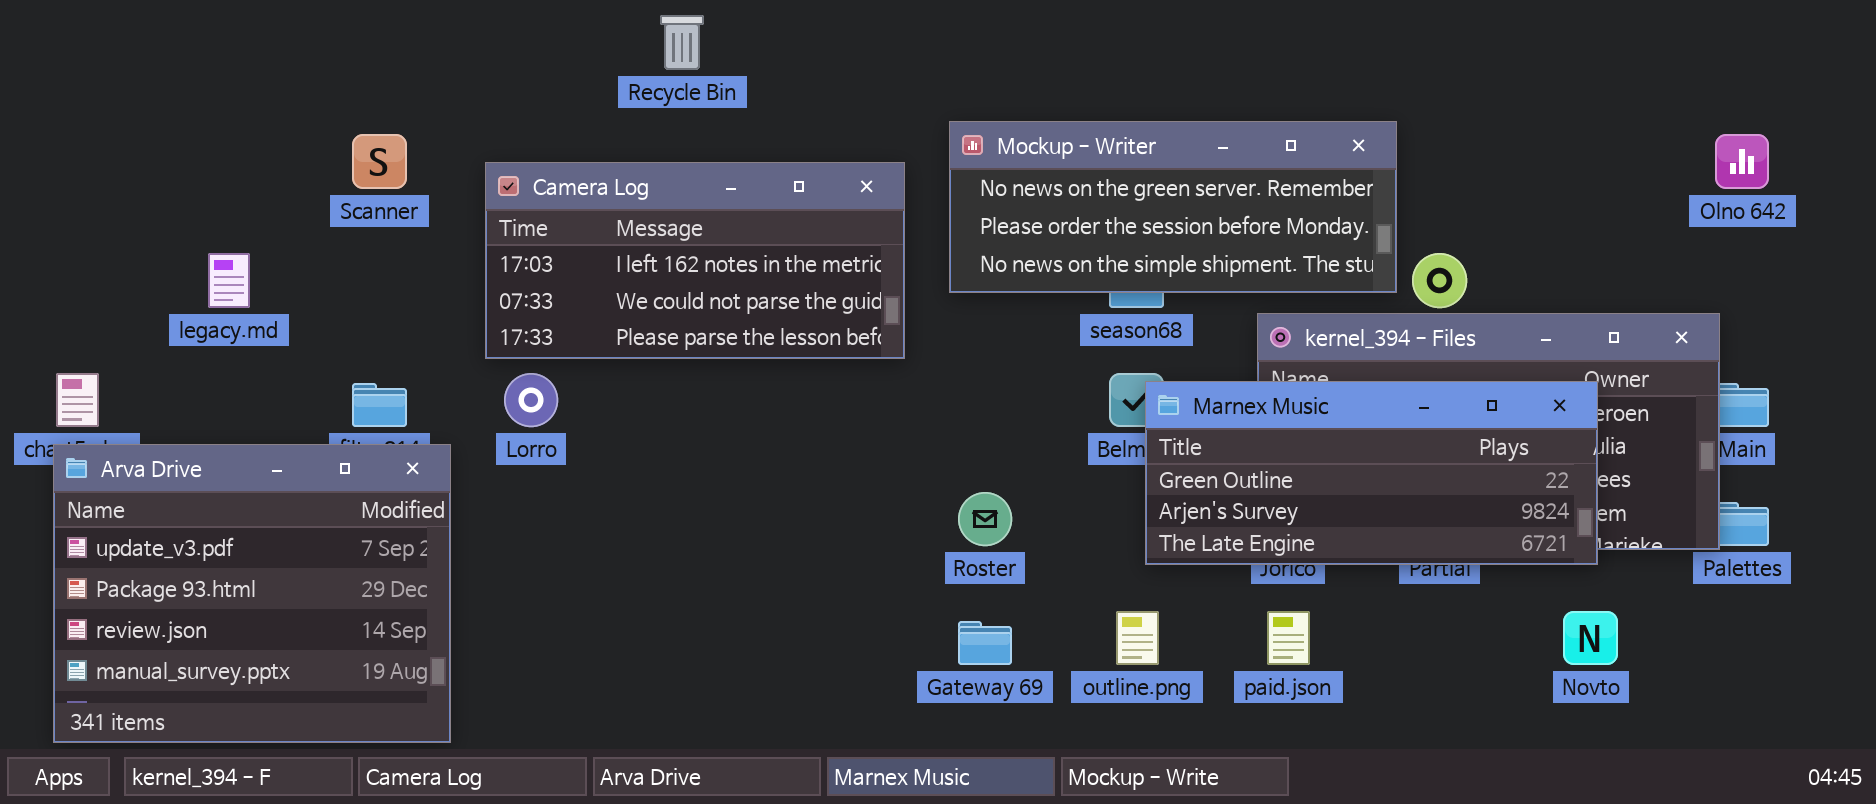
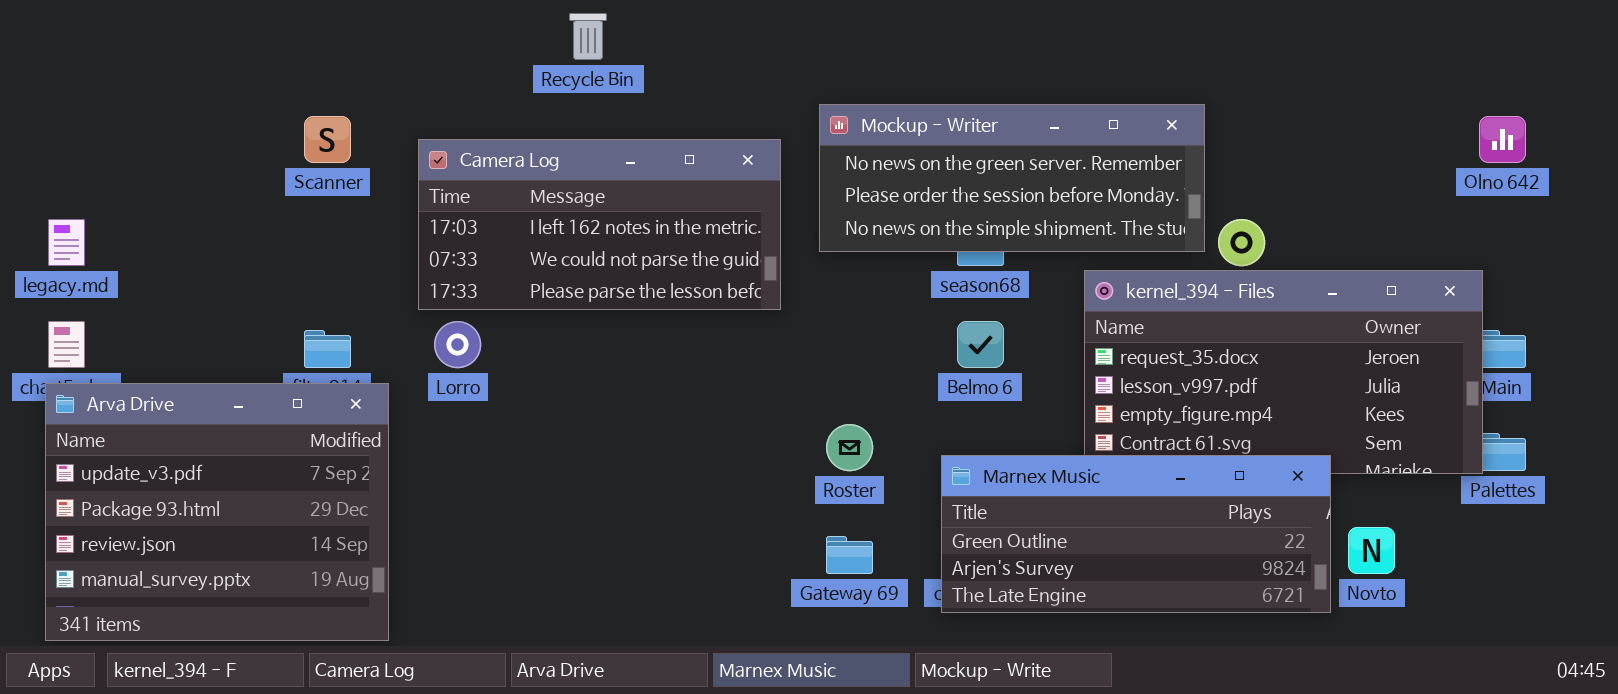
legacy.md: [208,253,250,308] -> [48,219,85,266], moved
Marnex Music: [1145,381,1598,565] -> [941,455,1331,613], moved

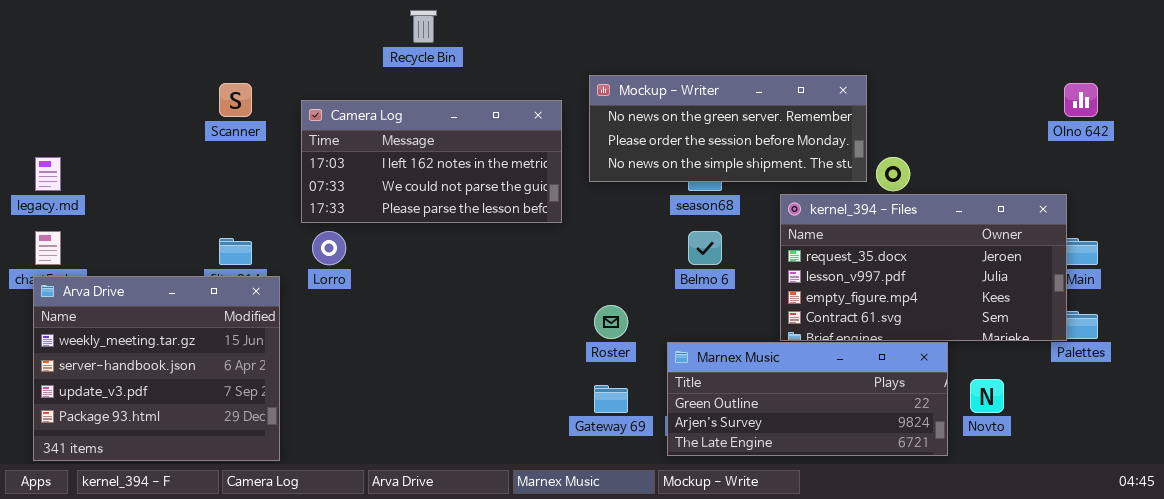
Arva Drive: [45,383,389,641] -> [33,276,280,461], scrolled up 2 rows
Marnex Music: [941,455,1331,613] -> [667,342,948,456], moved

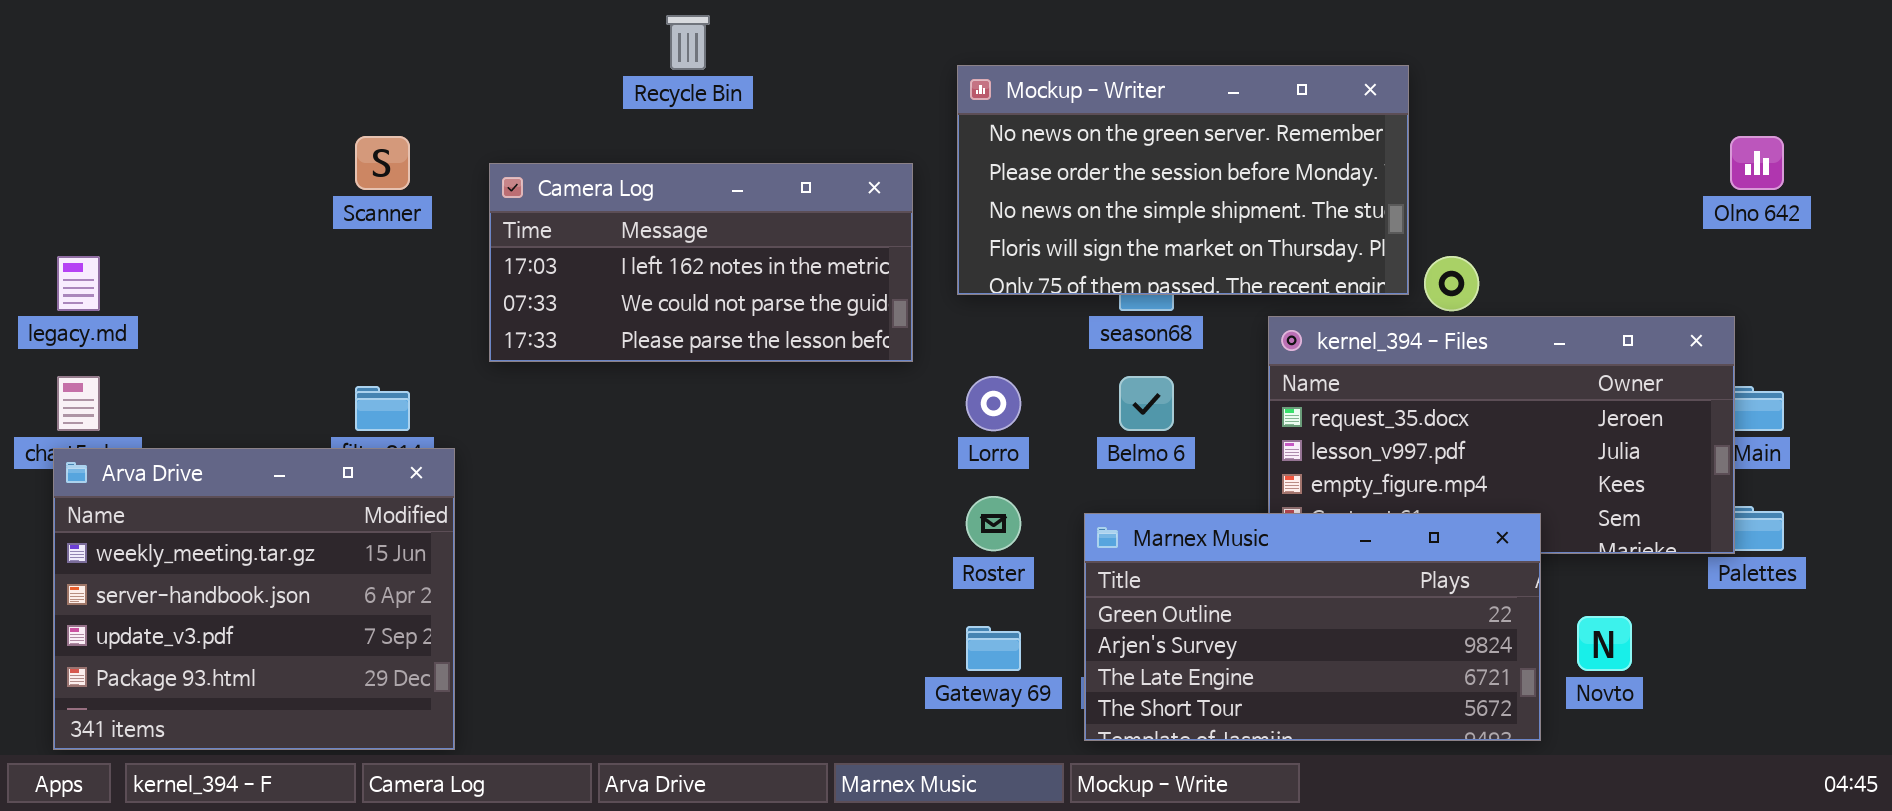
Mockup - Writer: [589,75,867,182] -> [957,65,1409,295], resized
Lorro: [312,231,346,265] -> [966,376,1021,431], moved
Marnex Music: [667,342,948,456] -> [1084,513,1541,741], resized

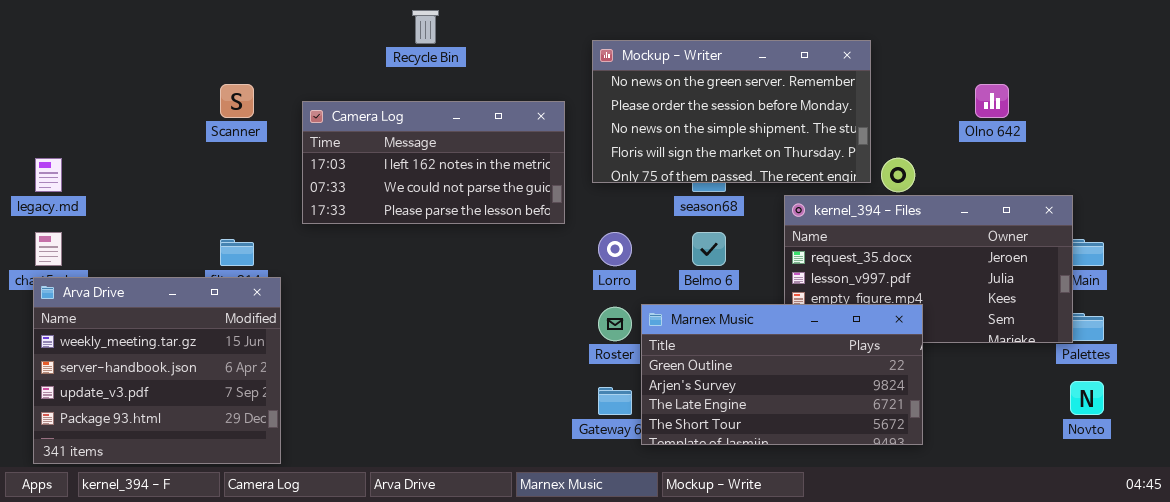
Olno 642: [1730,136,1784,190] -> [975,84,1009,118], moved
Marnex Music: [1084,513,1541,741] -> [641,304,923,445], moved
Novto: [1577,616,1632,671] -> [1070,381,1104,415], moved

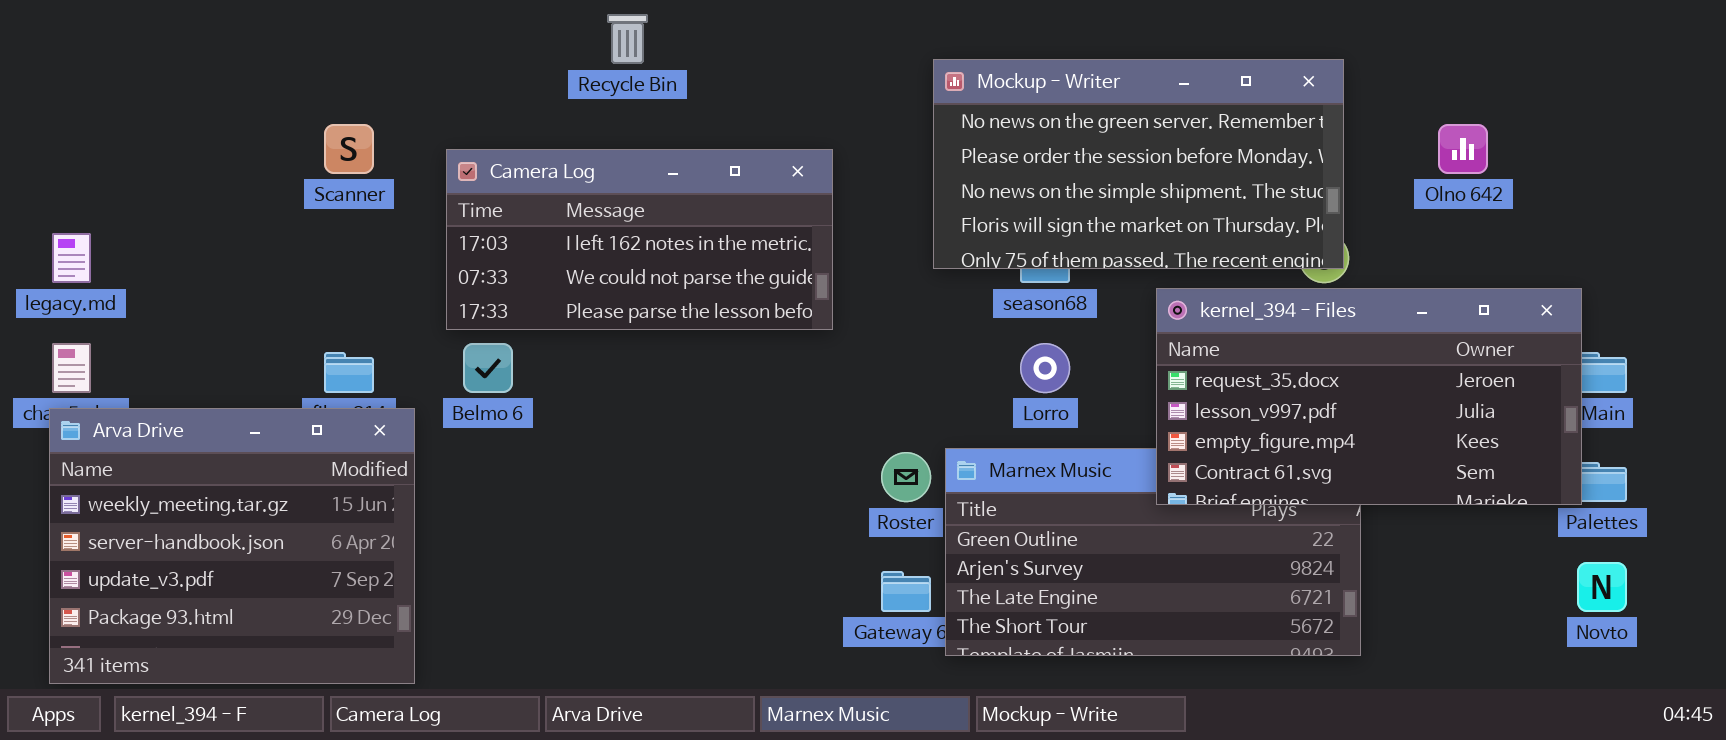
Mockup - Writer: [592,40,871,183] -> [933,59,1344,269], moved
kernel_394 - Files: [784,195,1073,343] -> [1156,288,1582,505], raised
Lorro: [598,232,632,266] -> [1020,343,1070,393], moved
Belmo 6: [692,232,726,266] -> [463,343,513,393], moved

